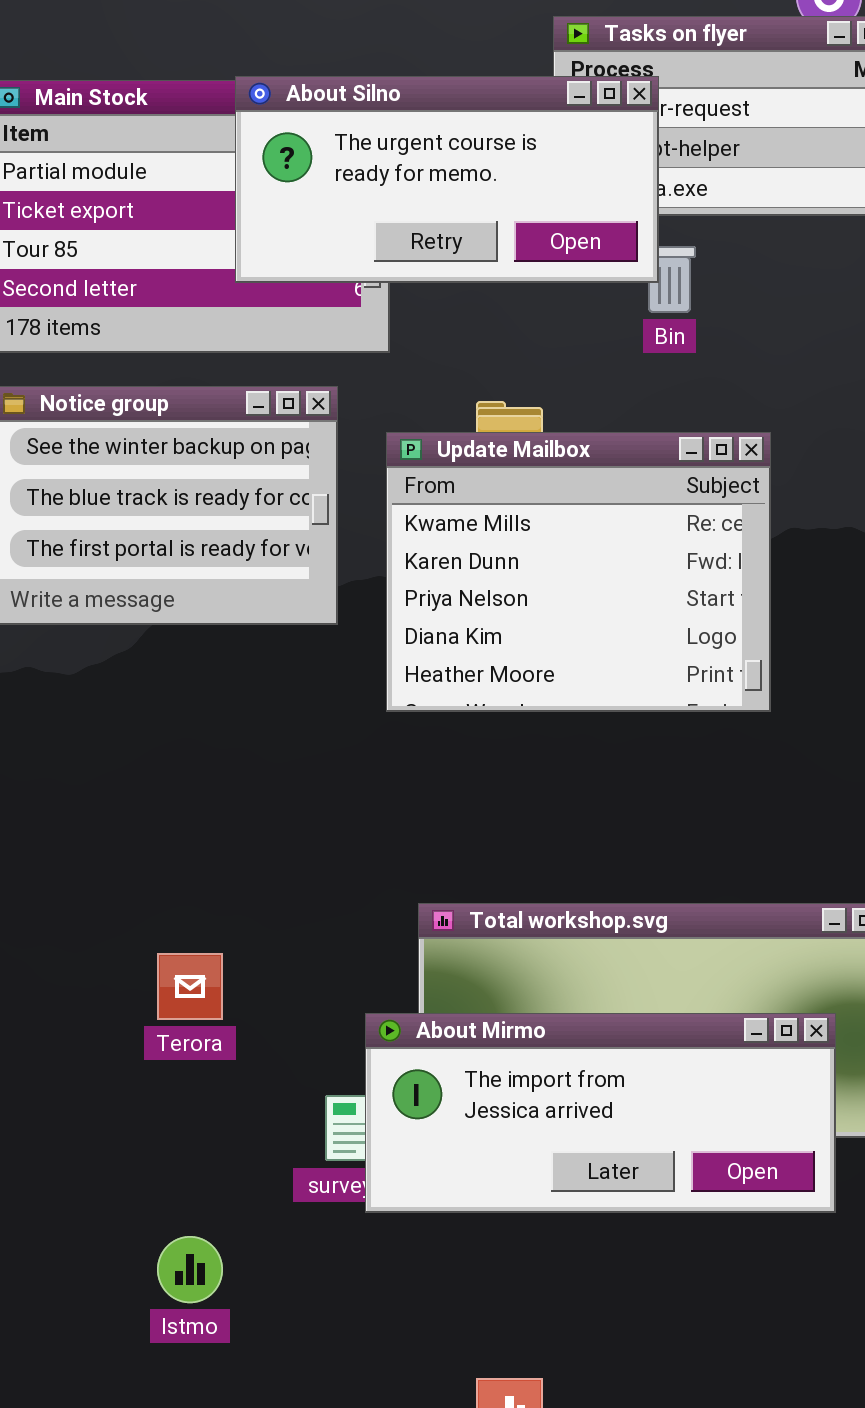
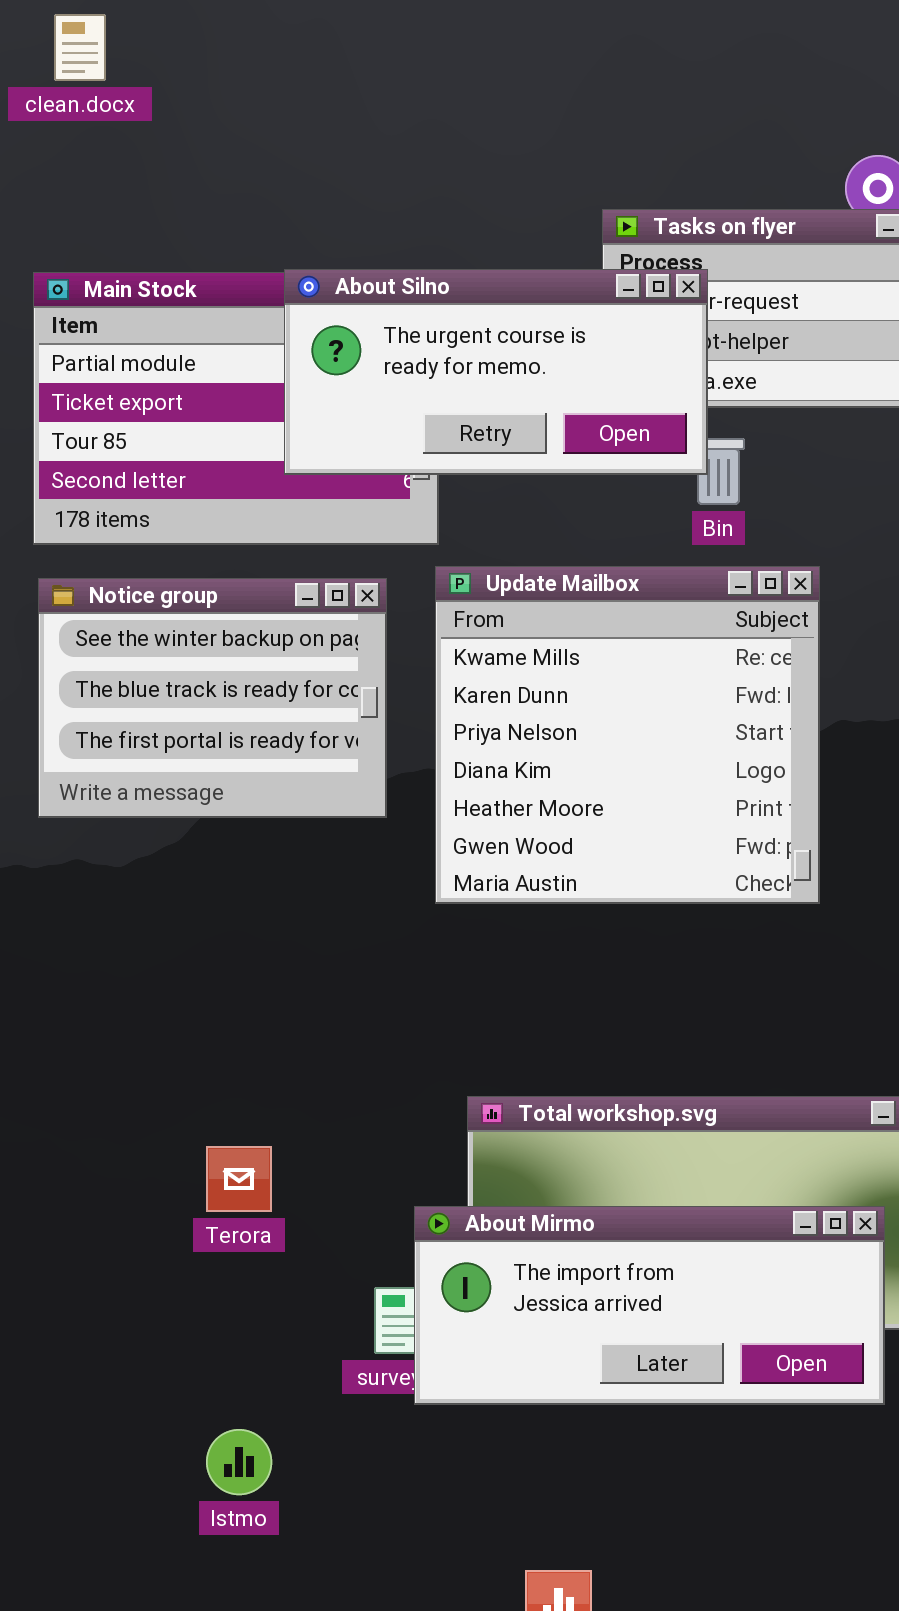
Update Mailbox: [386,432,771,712] -> [435,566,820,904], resized

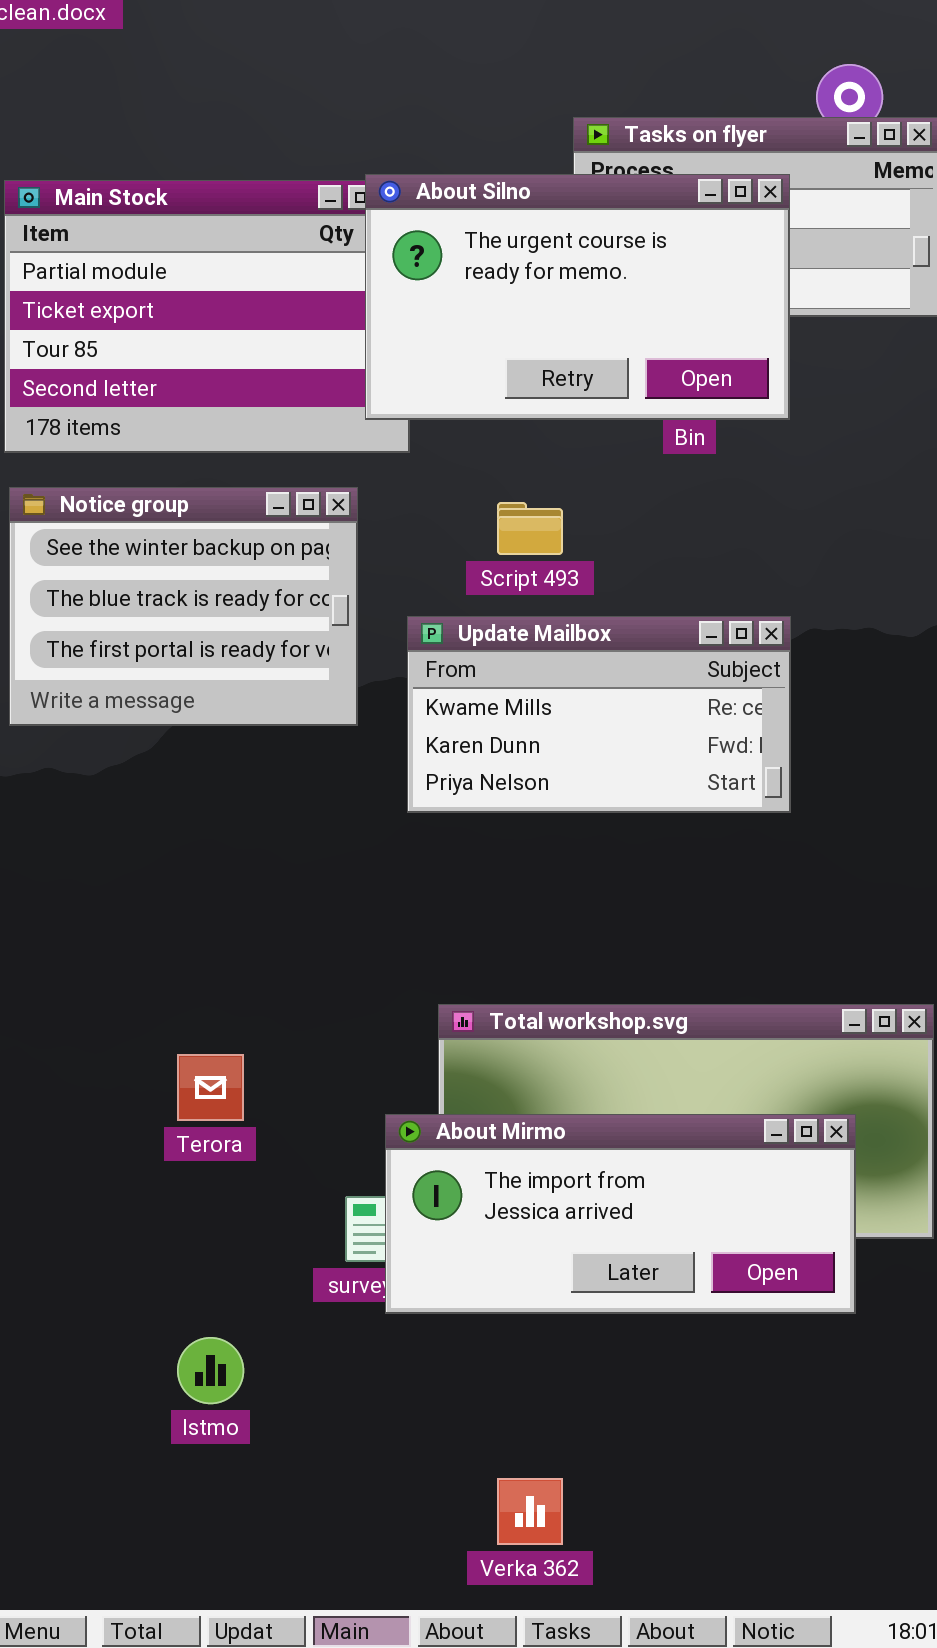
About Silno: [284,269,708,475] -> [365,174,790,420], moved, resized
Update Mailbox: [435,566,820,904] -> [407,616,791,813], resized

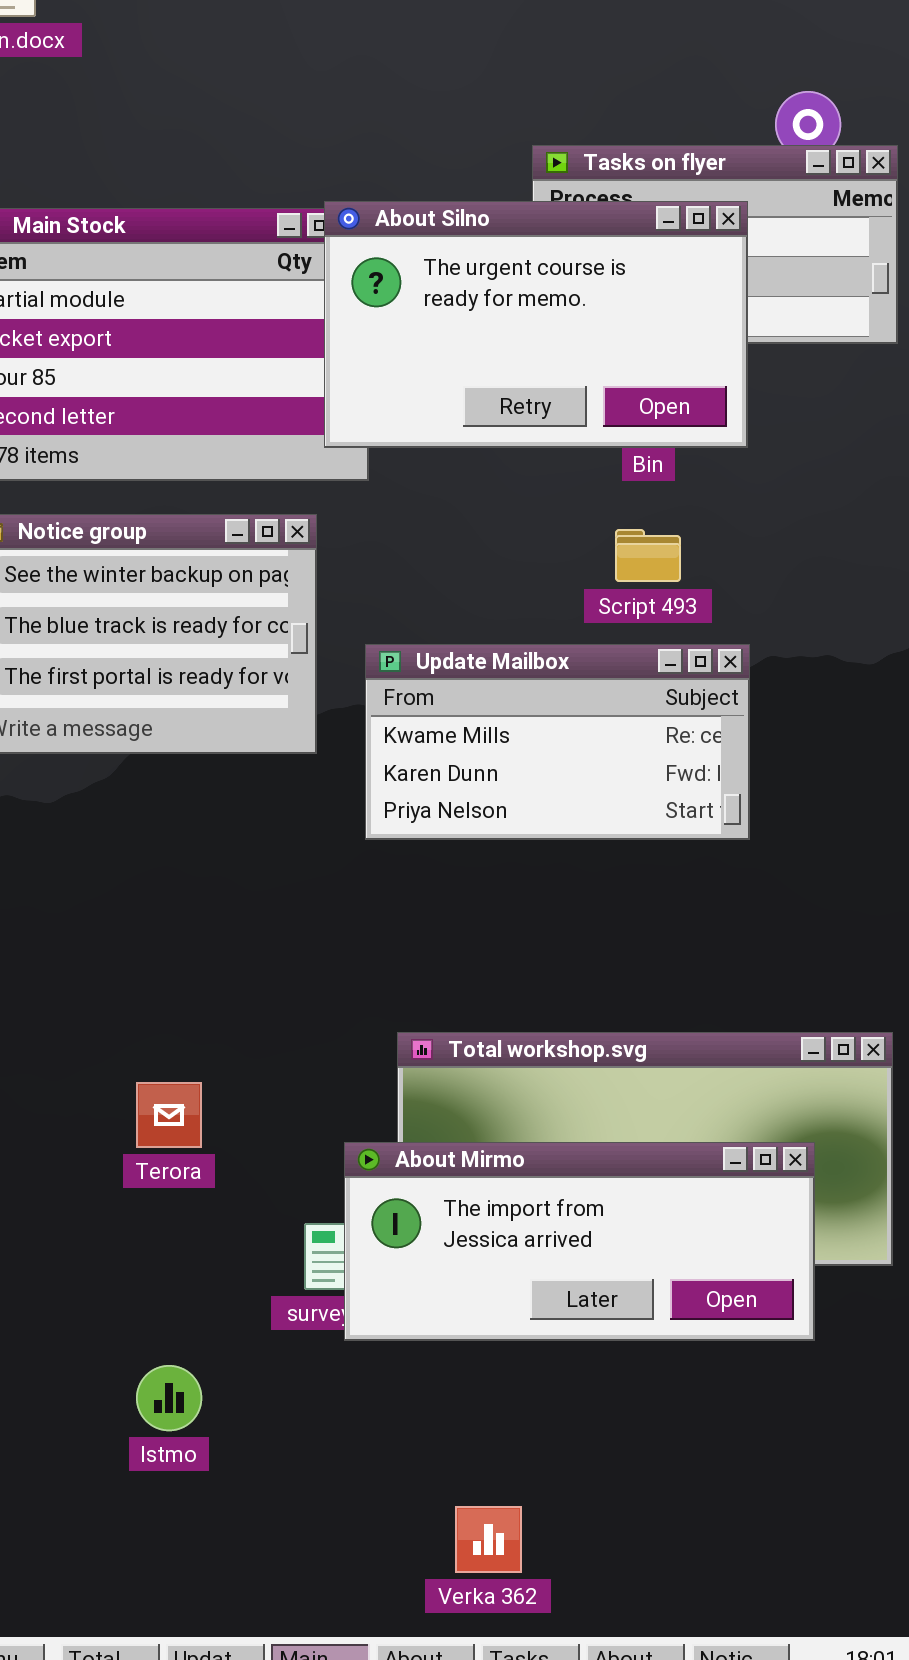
Script 493: [497,502,563,555] -> [615,529,681,582], moved

